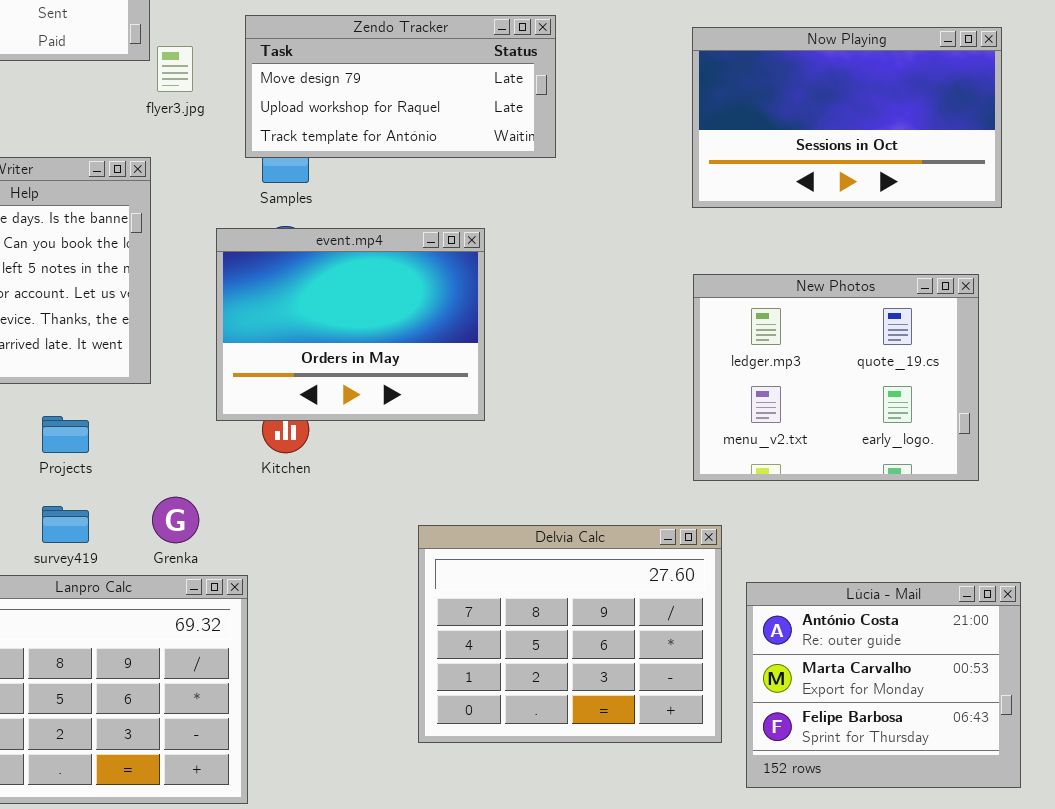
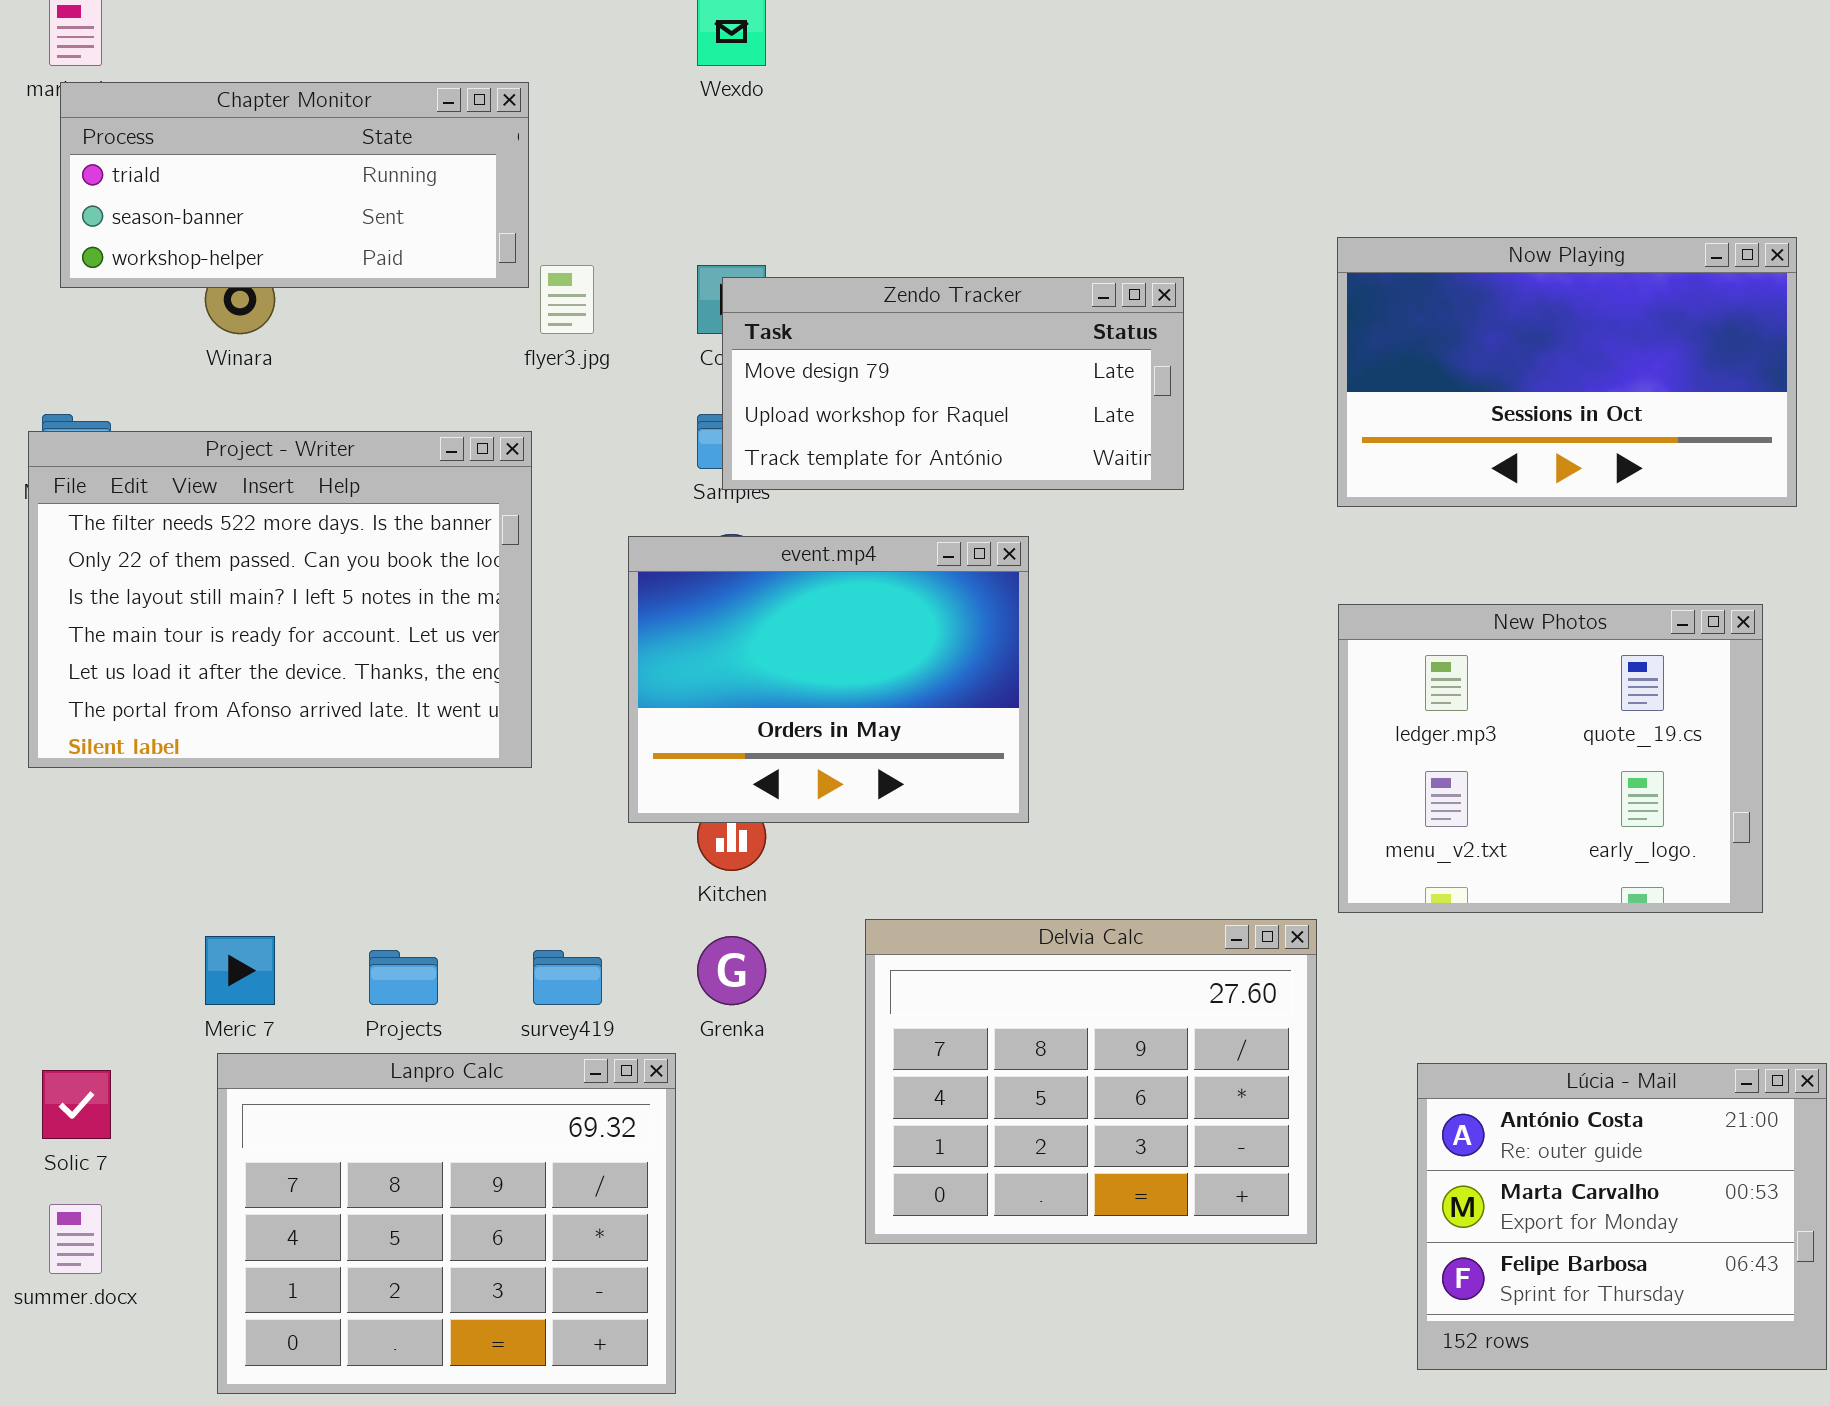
Zendo Tracker: [245,15,556,158] -> [722,277,1184,490], moved
Projects: [42,416,89,453] -> [369,950,438,1005], moved
Grenka: [152,497,199,543] -> [697,936,766,1005], moved
survey419: [42,506,89,543] -> [533,950,602,1005], moved
Delvia Calc: [418,525,722,743] -> [865,919,1317,1244], moved

